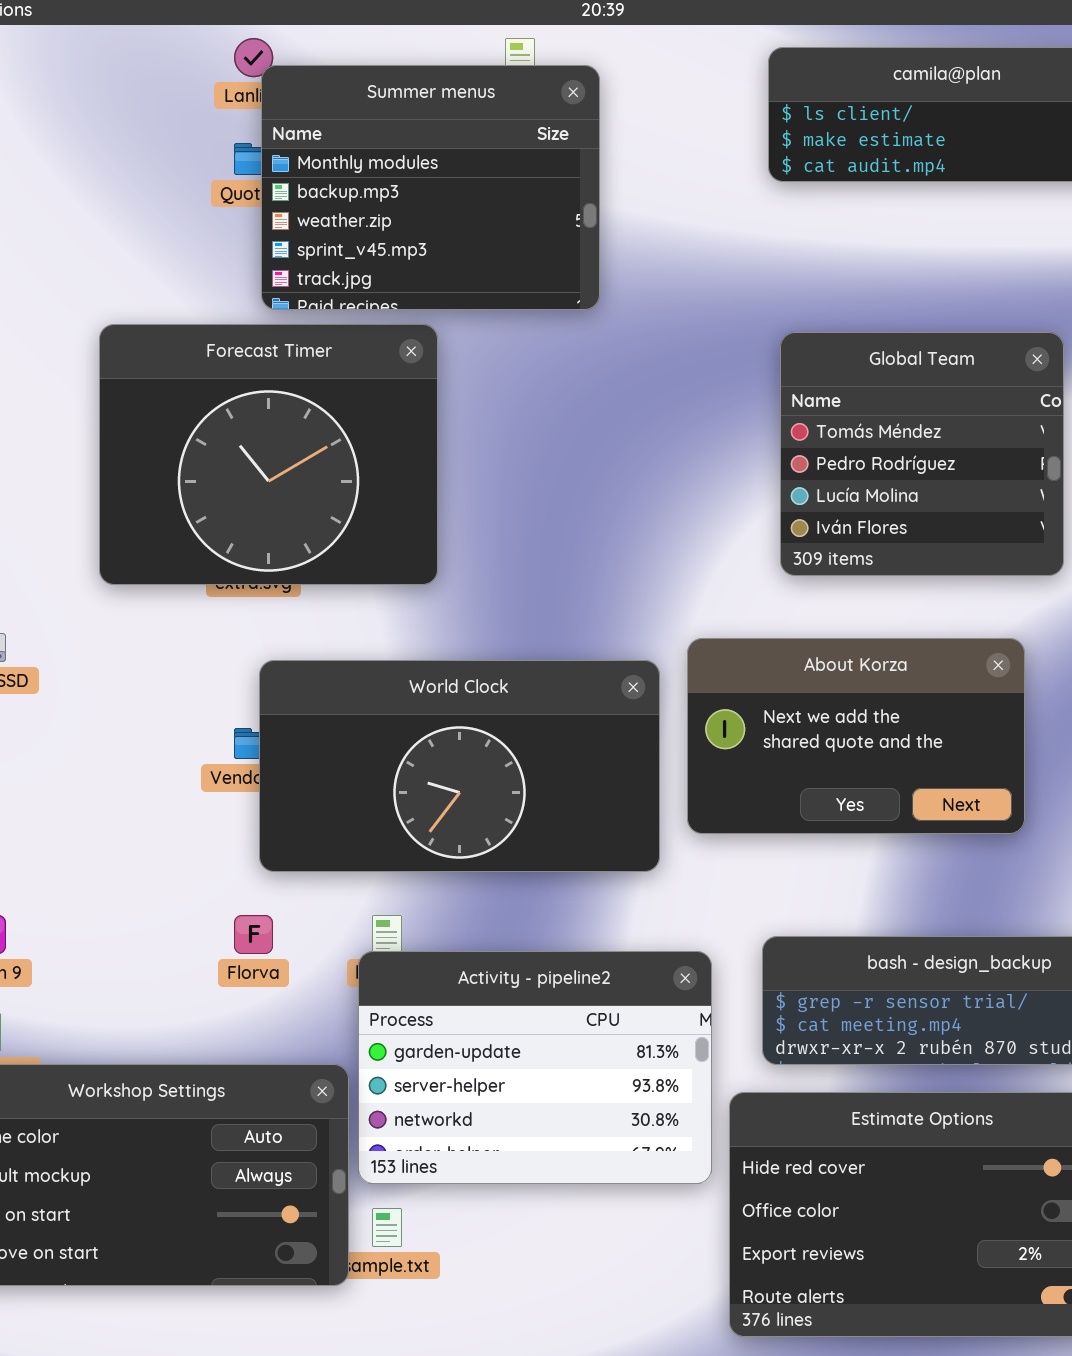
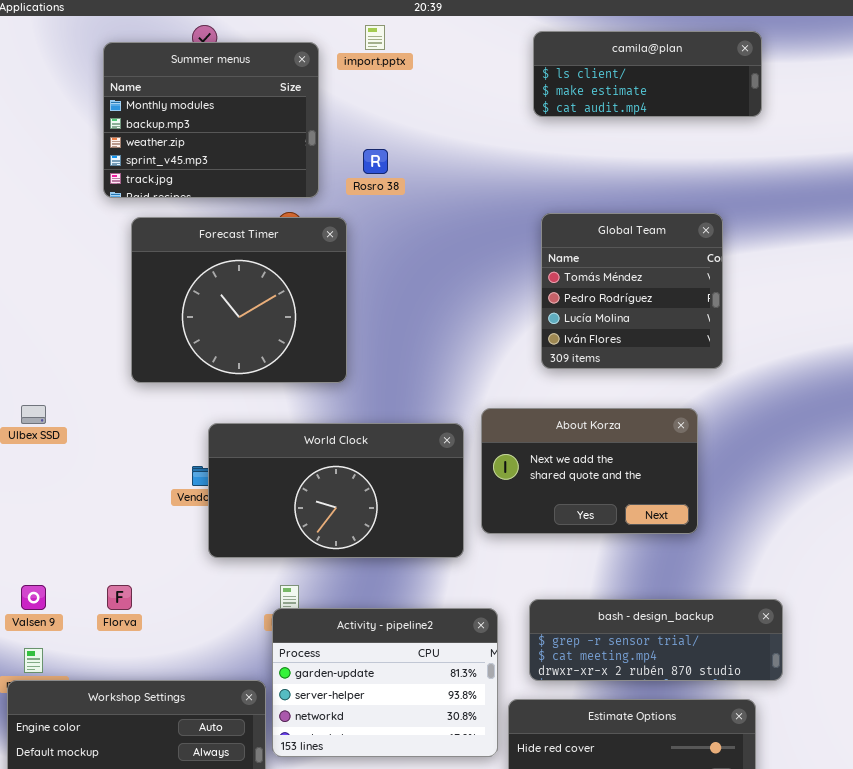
Summer menus: [261,65,600,310] -> [103,42,319,198], moved
Forecast Timer: [99,324,438,585] -> [131,217,347,383], moved
Florva: [234,915,273,954] -> [107,585,132,610], moved

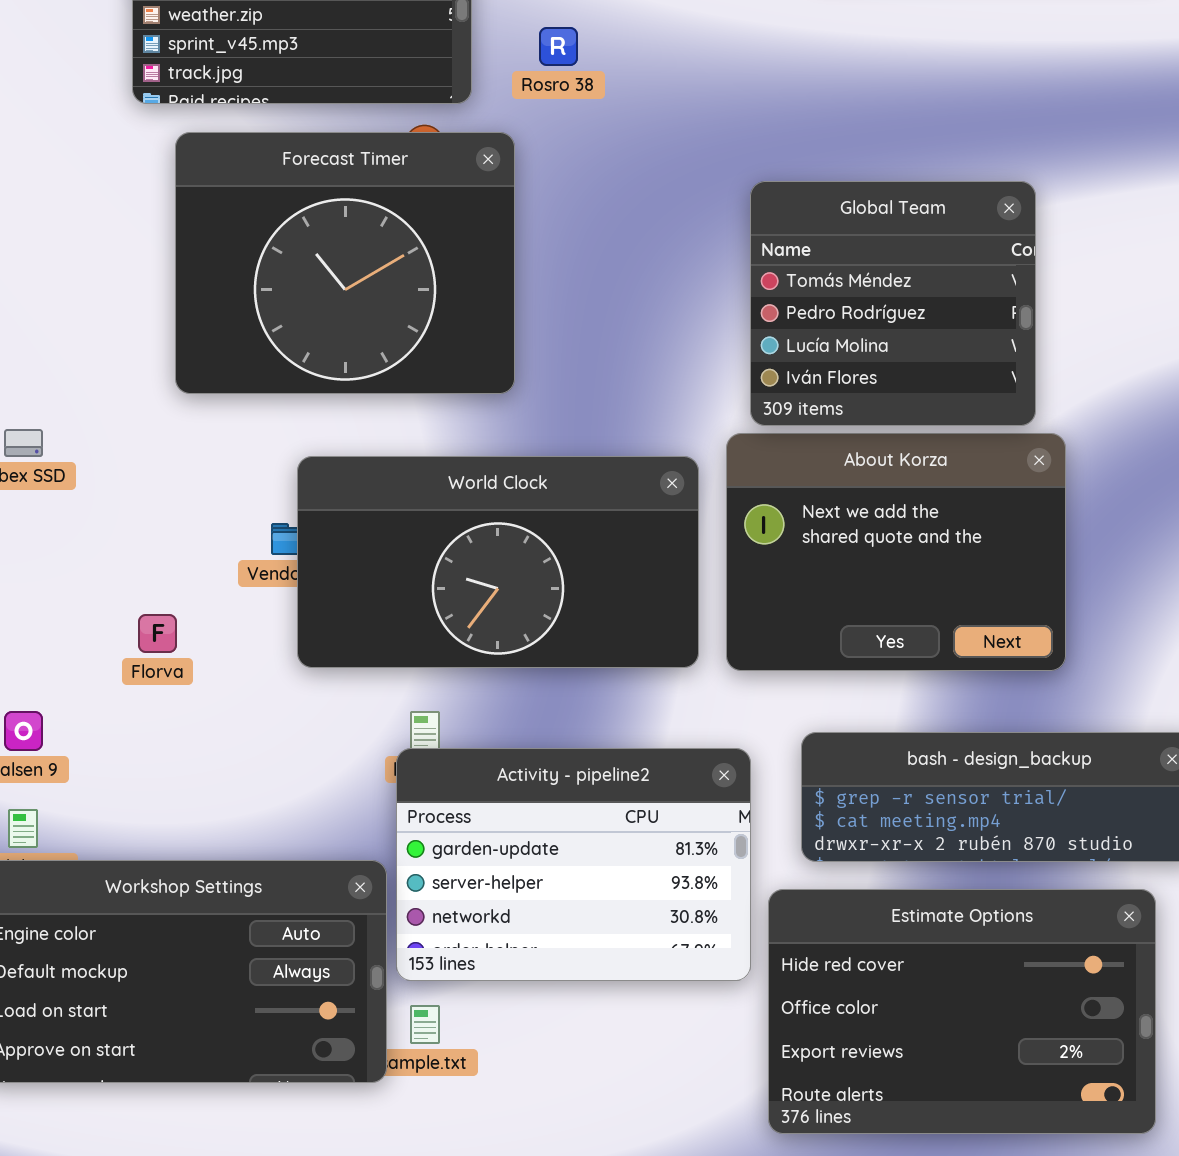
Global Team: [541,213,723,369] -> [750,181,1036,426], moved
About Korza: [481,408,698,534] -> [726,433,1066,671], resized
Florva: [107,585,132,610] -> [138,614,177,653], moved

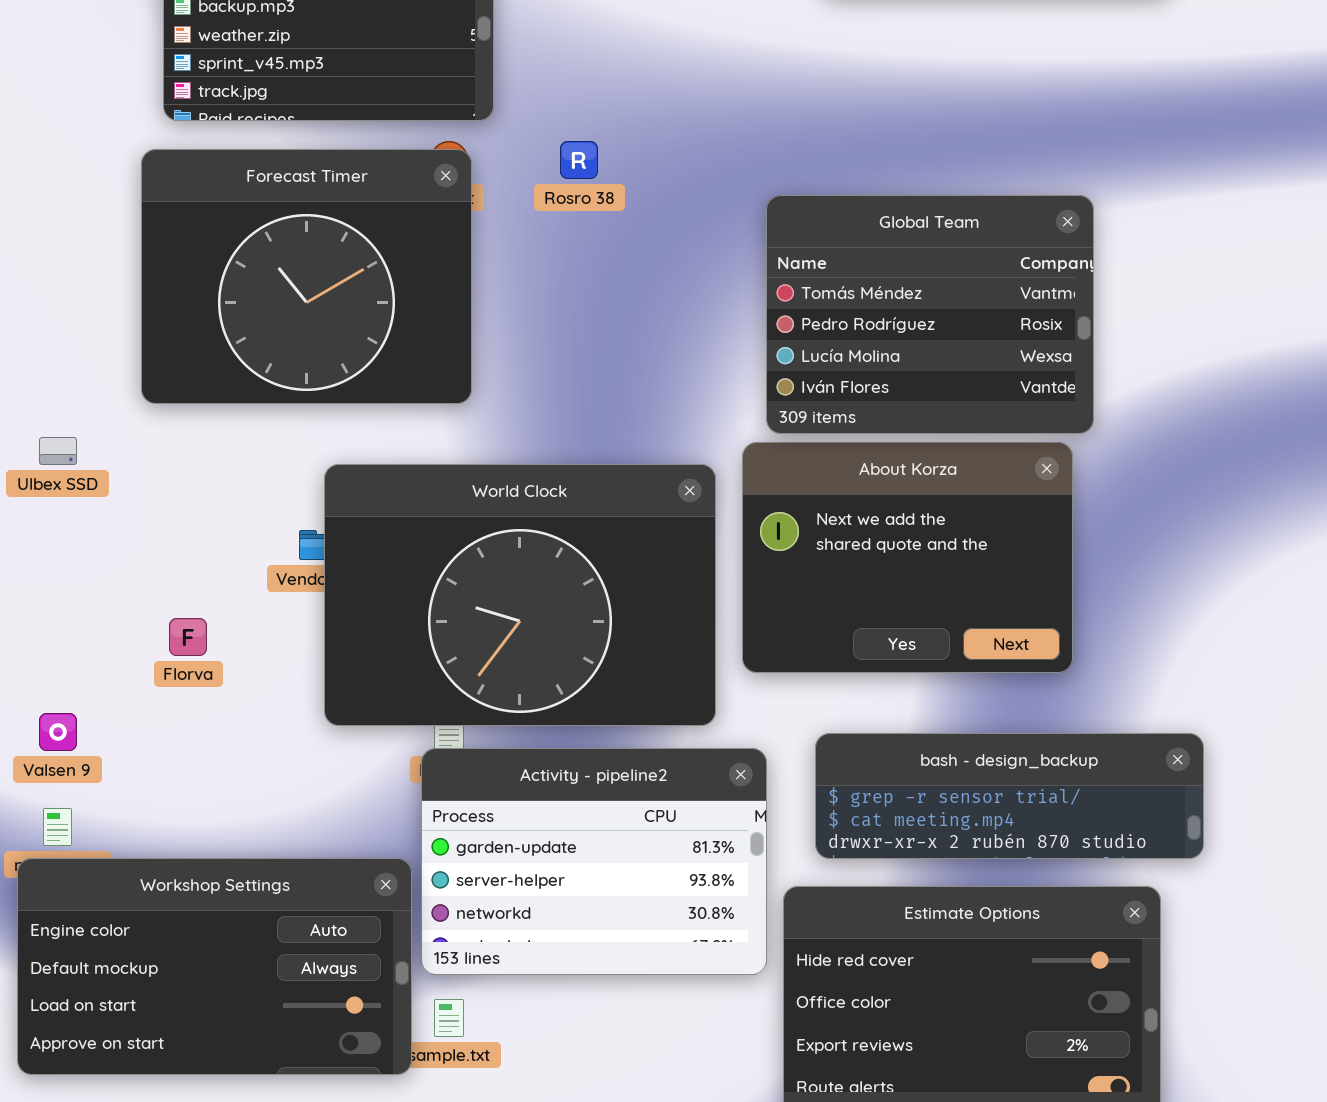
Rosro 38: [539,27,578,66] -> [560,141,598,179], moved
Forecast Timer: [175,132,515,394] -> [141,149,472,404], moved
Global Team: [750,181,1036,426] -> [766,195,1094,434], resized
World Clock: [297,456,699,668] -> [324,464,716,726], resized

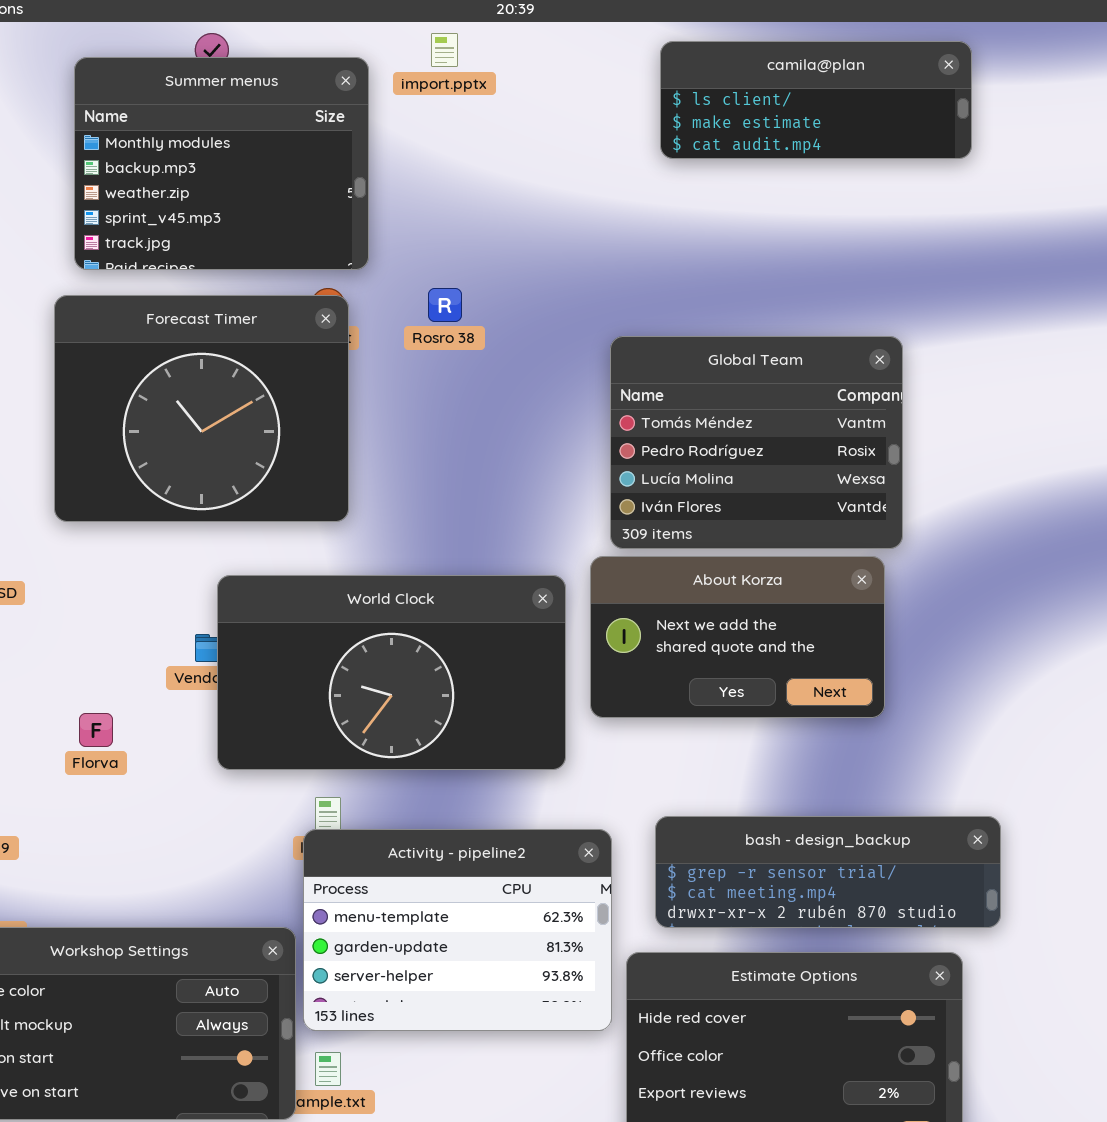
About Korza: [742,442,1073,673] -> [590,556,885,718], resized
World Clock: [324,464,716,726] -> [217,575,566,770], resized
Activity - pipeline2: [421,748,767,975] -> [303,829,612,1031], scrolled up 1 row

